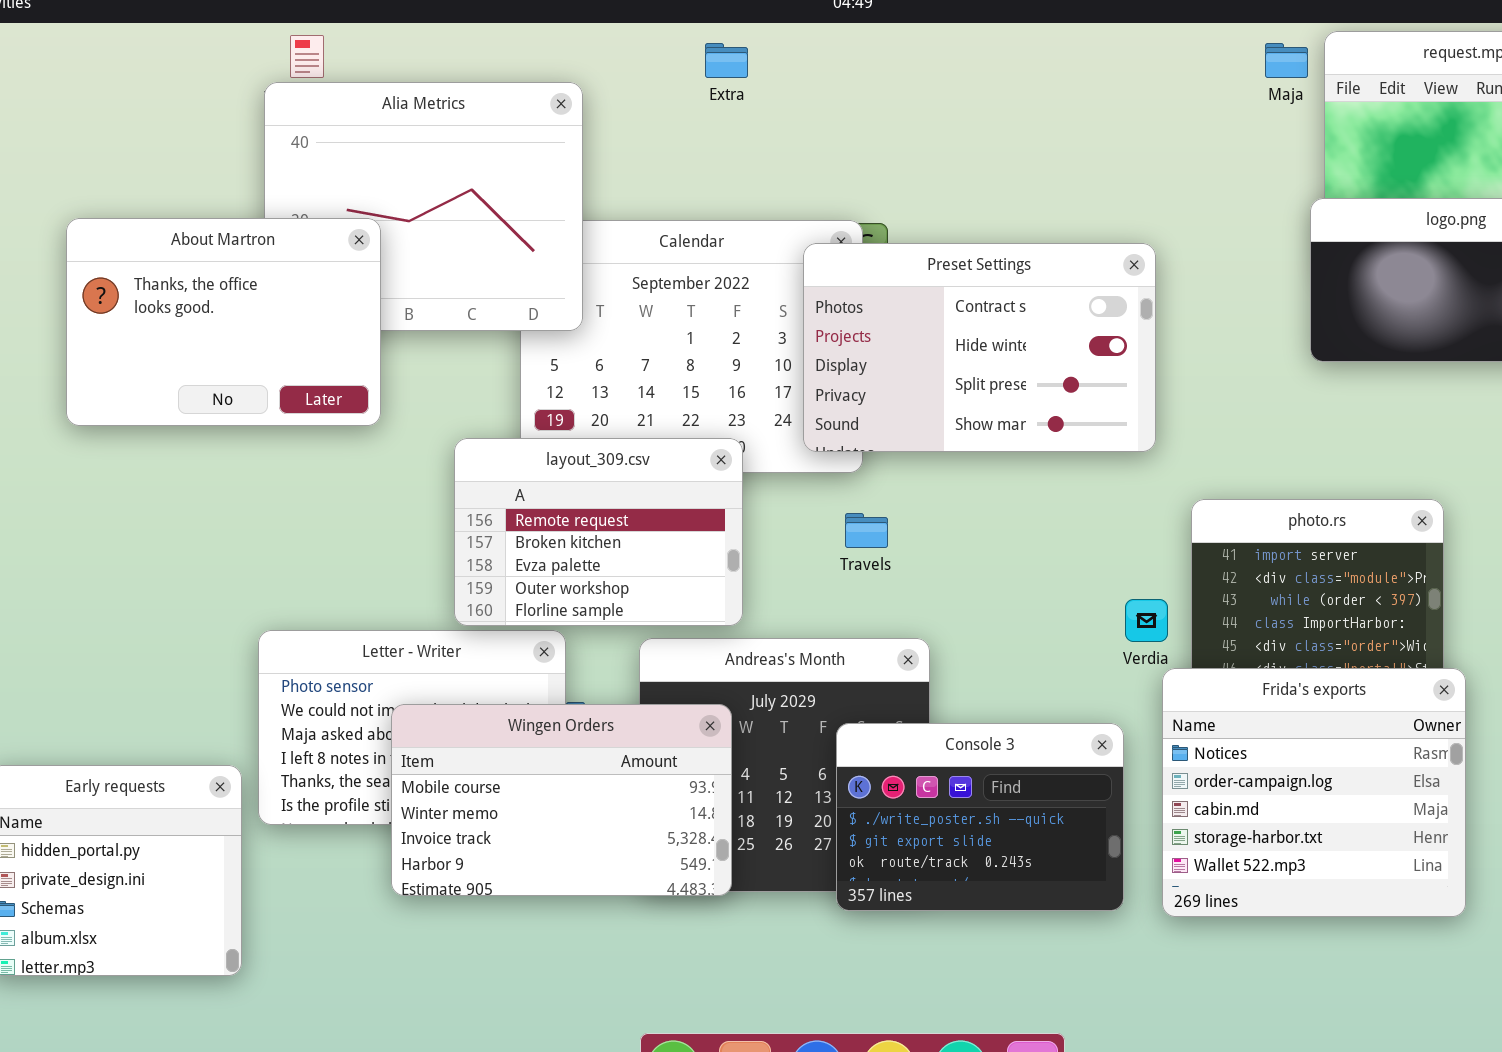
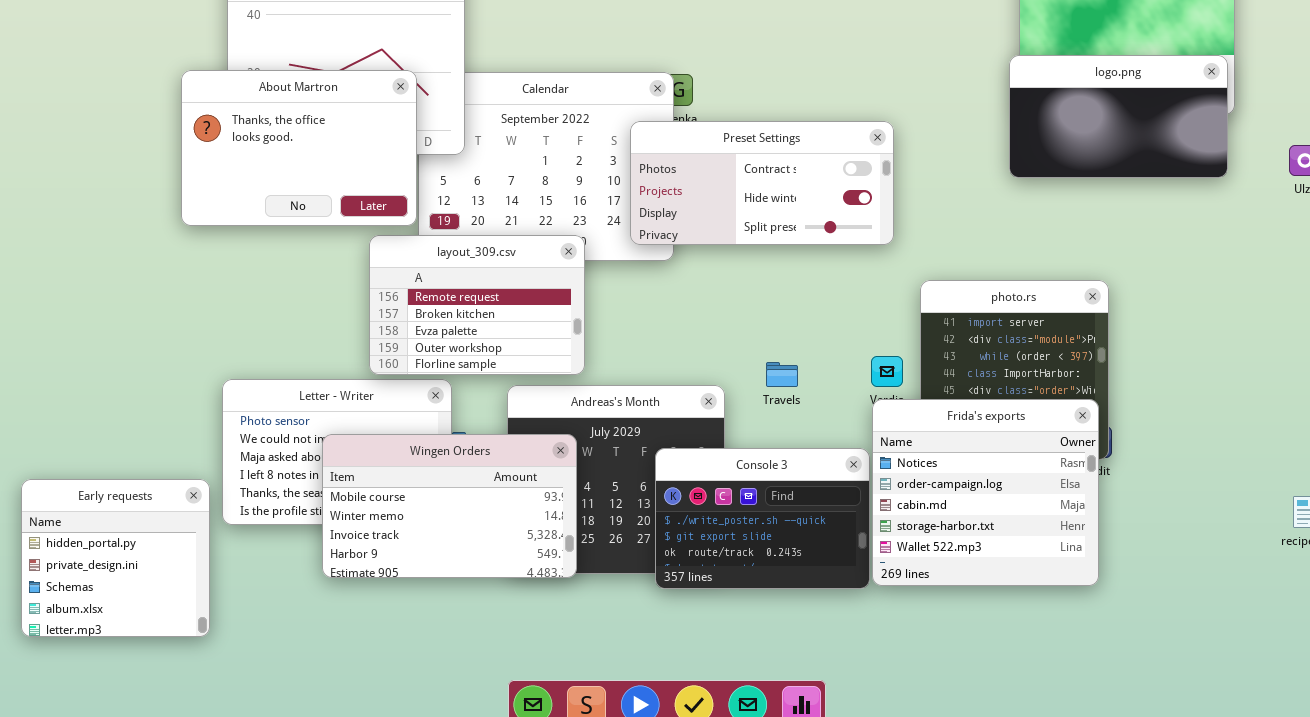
About Martron: [66,218,381,426] -> [181,70,417,226], moved
Preset Settings: [803,243,1156,452] -> [630,121,894,245], resized
Travels: [845,513,888,548] -> [766,362,798,387], moved
Frida's exports: [1162,668,1466,917] -> [872,399,1099,586], moved

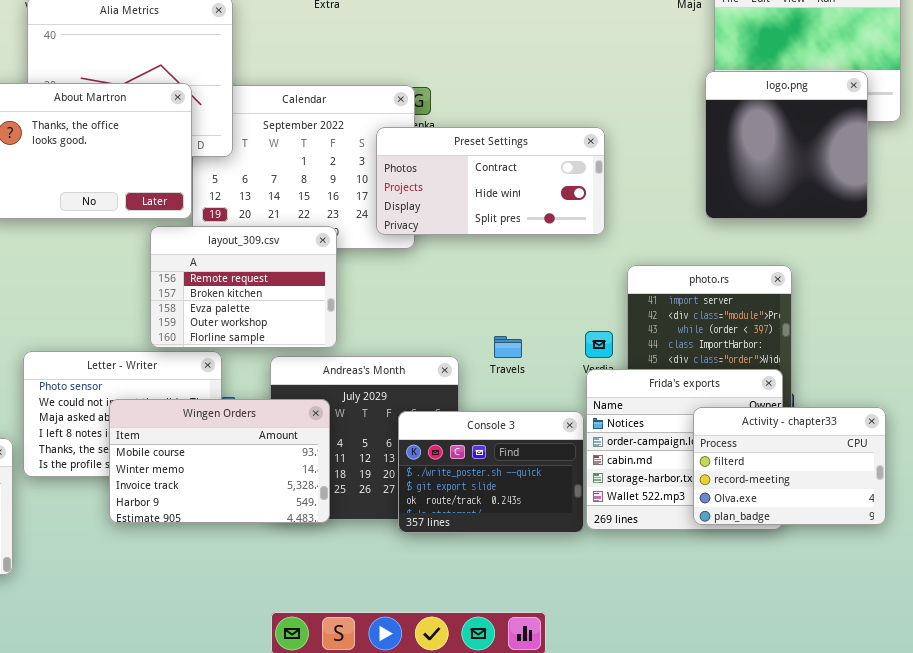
logo.png: [1009,55,1228,178] -> [705,71,868,219], resized
Activity - chapter33: none -> [693,407,886,525], opened

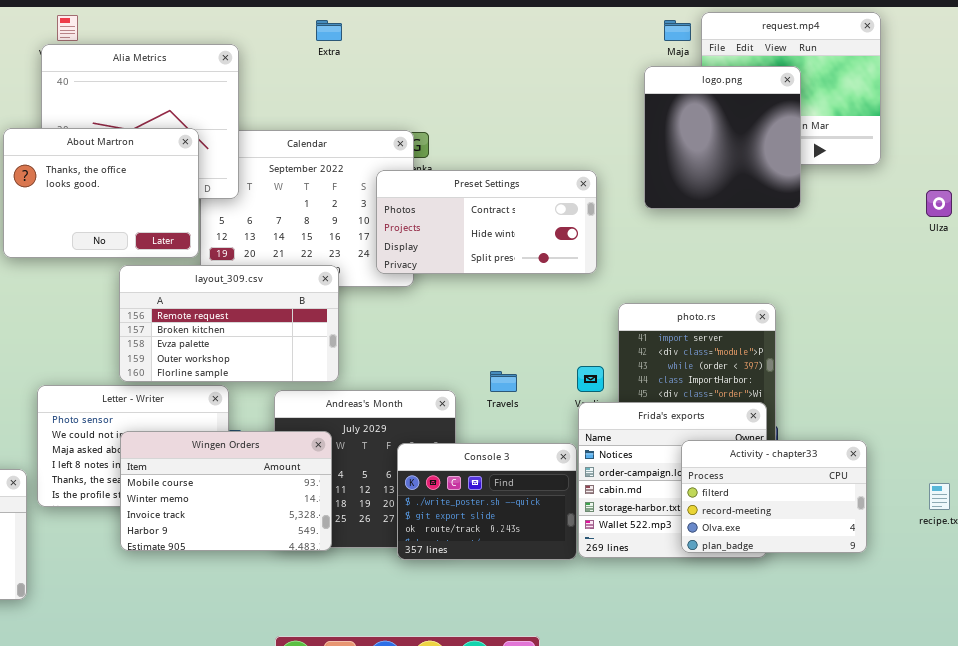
logo.png: [705,71,868,219] -> [644,66,801,209], moved
layout_309.csv: [150,226,337,348] -> [119,265,339,382], resized

